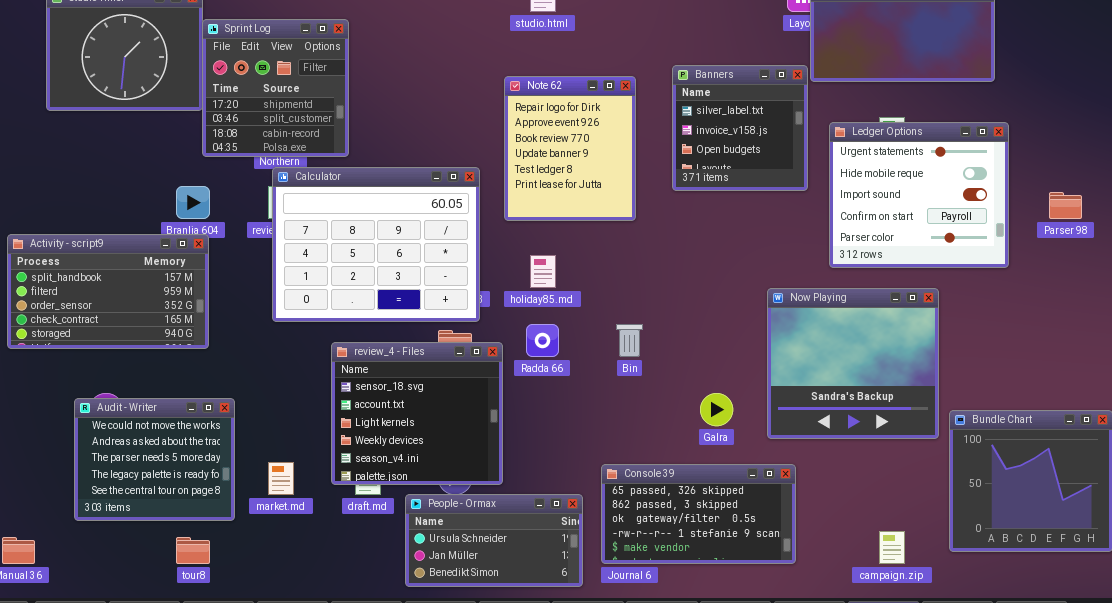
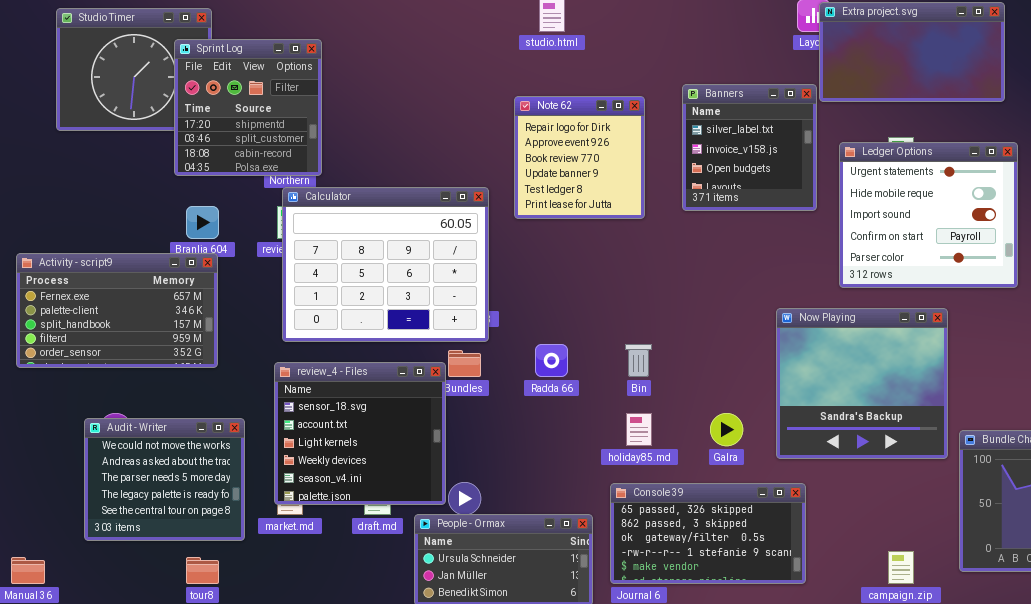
Sprint Log: [202,19,349,157] -> [174,39,322,176], moved
Note 62: [504,76,636,221] -> [514,96,645,219], resized
Activity - script9: [7,234,209,349] -> [16,253,218,368], scrolled up 2 rows
holiday85.md: [530,255,556,288] -> [626,413,652,446], moved
review_4 - Files: [331,342,503,485] -> [274,362,446,505], moved

